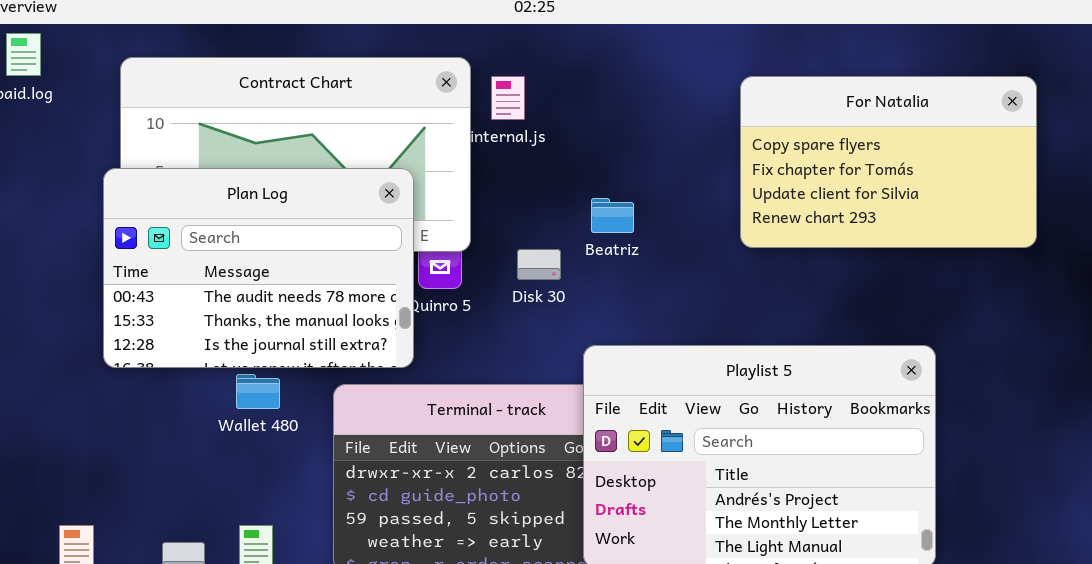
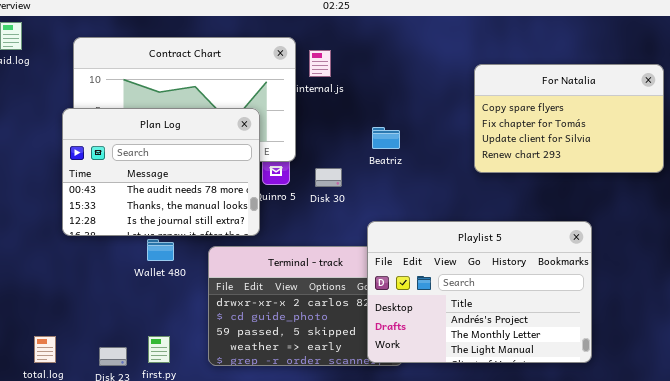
For Natalia: [740,76,1037,248] -> [474,64,664,173], moved
Disk 30: [517,249,561,280] -> [315,168,342,187], moved

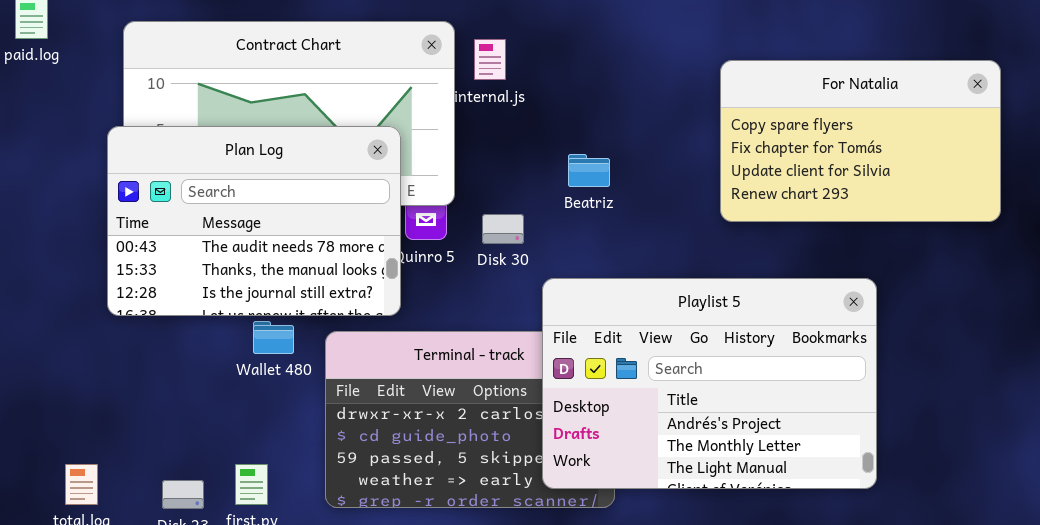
Playlist 5: [367,221,592,363] -> [542,278,877,489], moved
Wallet 480: [147,239,174,261] -> [253,321,294,354], moved

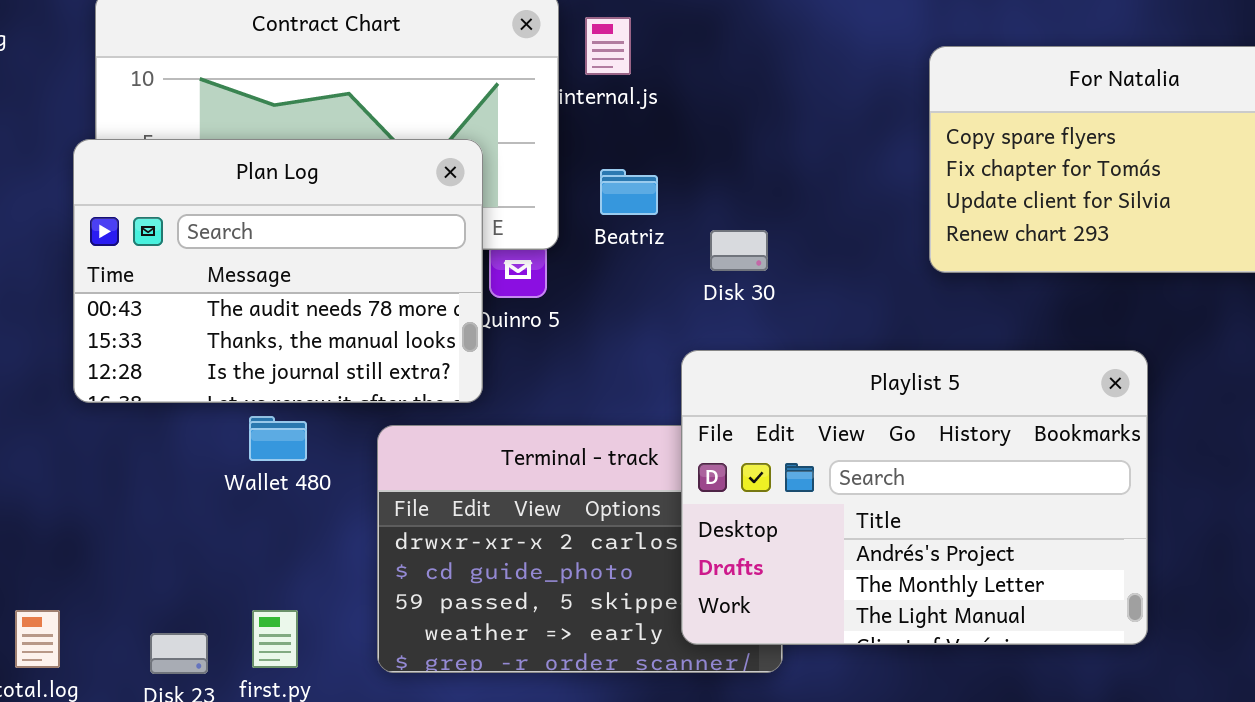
Beatriz: [568,154,610,187] -> [600,169,658,215], moved
Disk 30: [482,214,524,244] -> [710,230,768,271], moved
Wallet 480: [253,321,294,354] -> [249,416,307,461], moved

